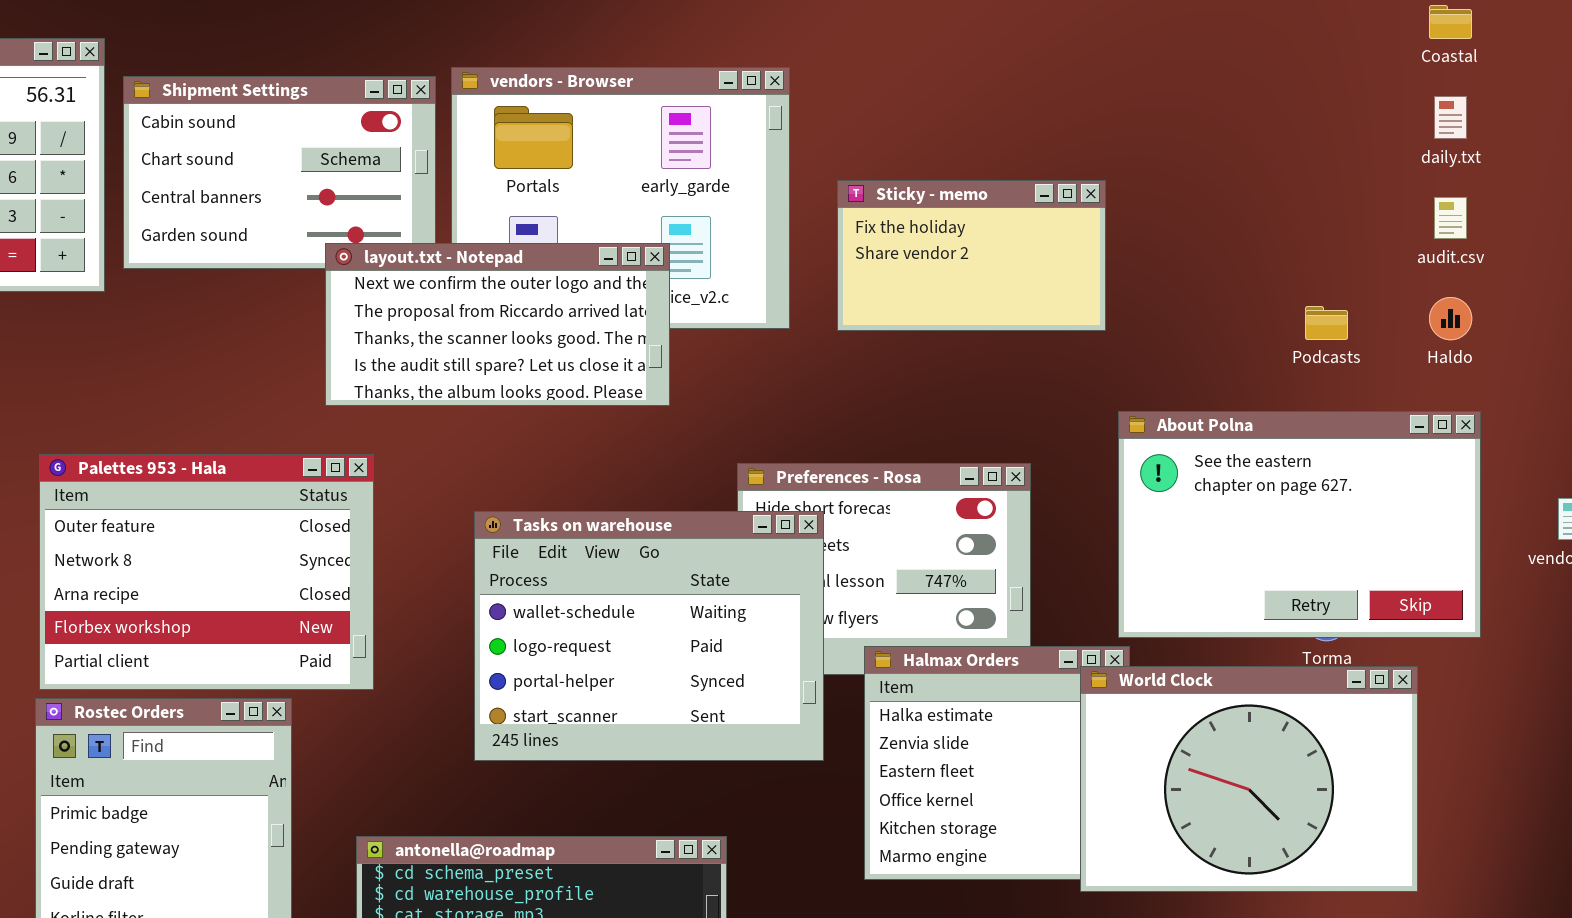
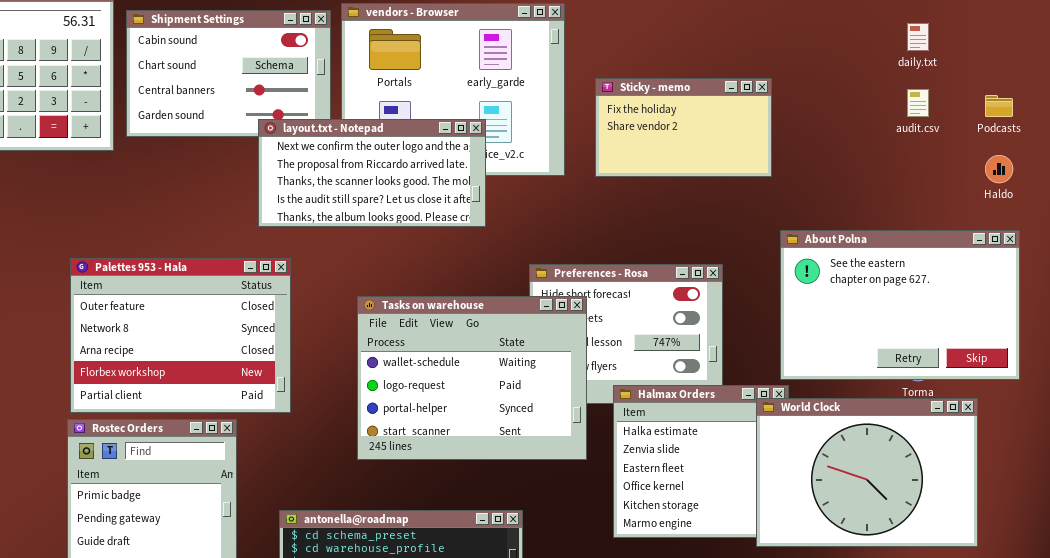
daily.txt: [1434,96,1467,139] -> [907,23,929,51], moved
audit.csv: [1434,197,1467,239] -> [907,89,929,117], moved
Podcasts: [1305,306,1348,340] -> [985,95,1013,117], moved

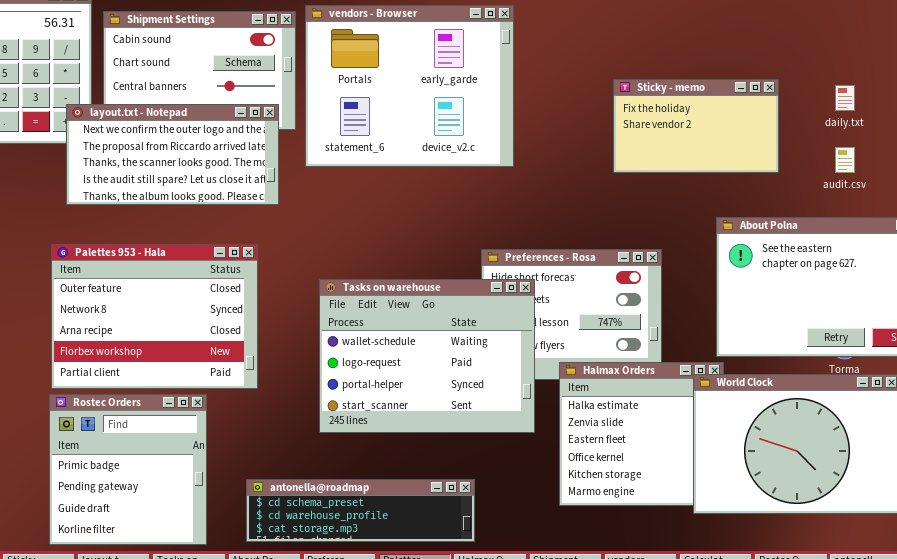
daily.txt: [907,23,929,51] -> [835,85,855,111], moved
Sticky - memo: [595,78,772,177] -> [613,79,779,173], moved
audit.csv: [907,89,929,117] -> [835,147,855,173], moved
layout.txt - Notepad: [258,119,486,227] -> [66,104,279,205], moved

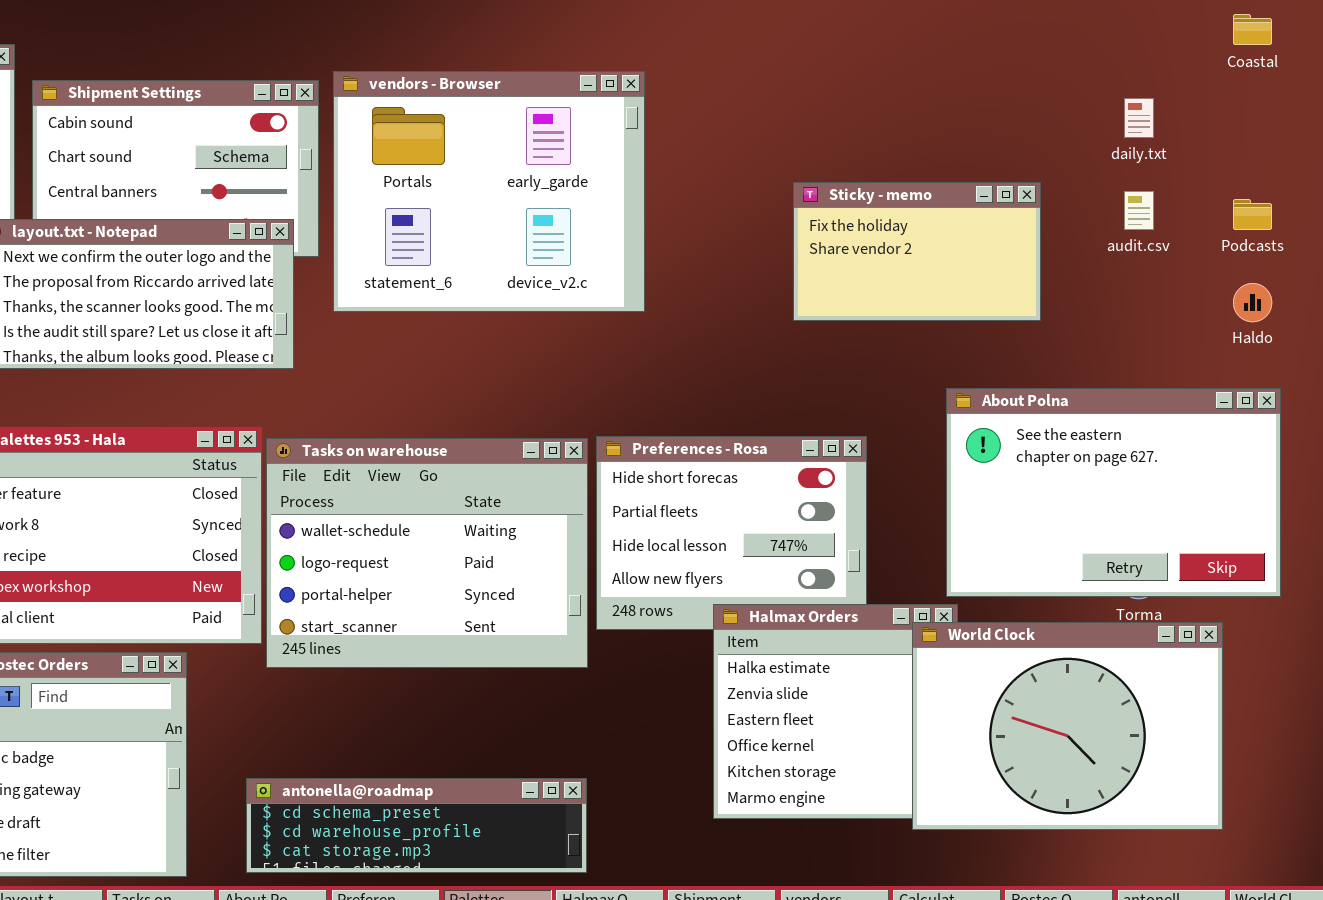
daily.txt: [835,85,855,111] -> [1124,98,1154,138], moved
audit.csv: [835,147,855,173] -> [1124,191,1154,230], moved
Tasks on warehouse: [319,279,535,433] -> [266,438,588,668], moved

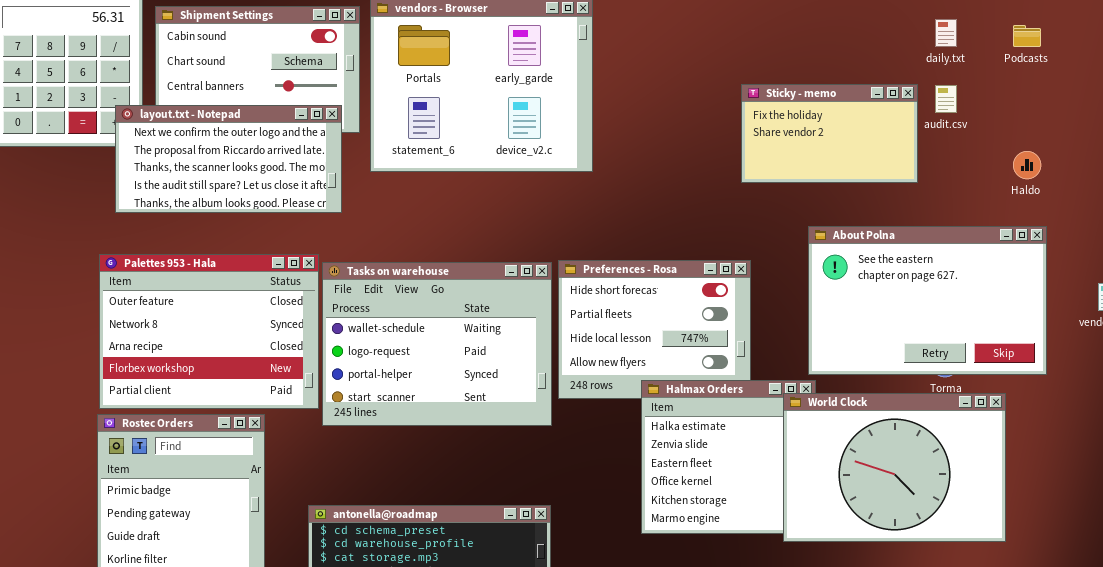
Sticky - memo: [793,182,1041,321] -> [741,84,918,183], moved
Podcasts: [1233,199,1272,230] -> [1013,25,1041,47], moved

